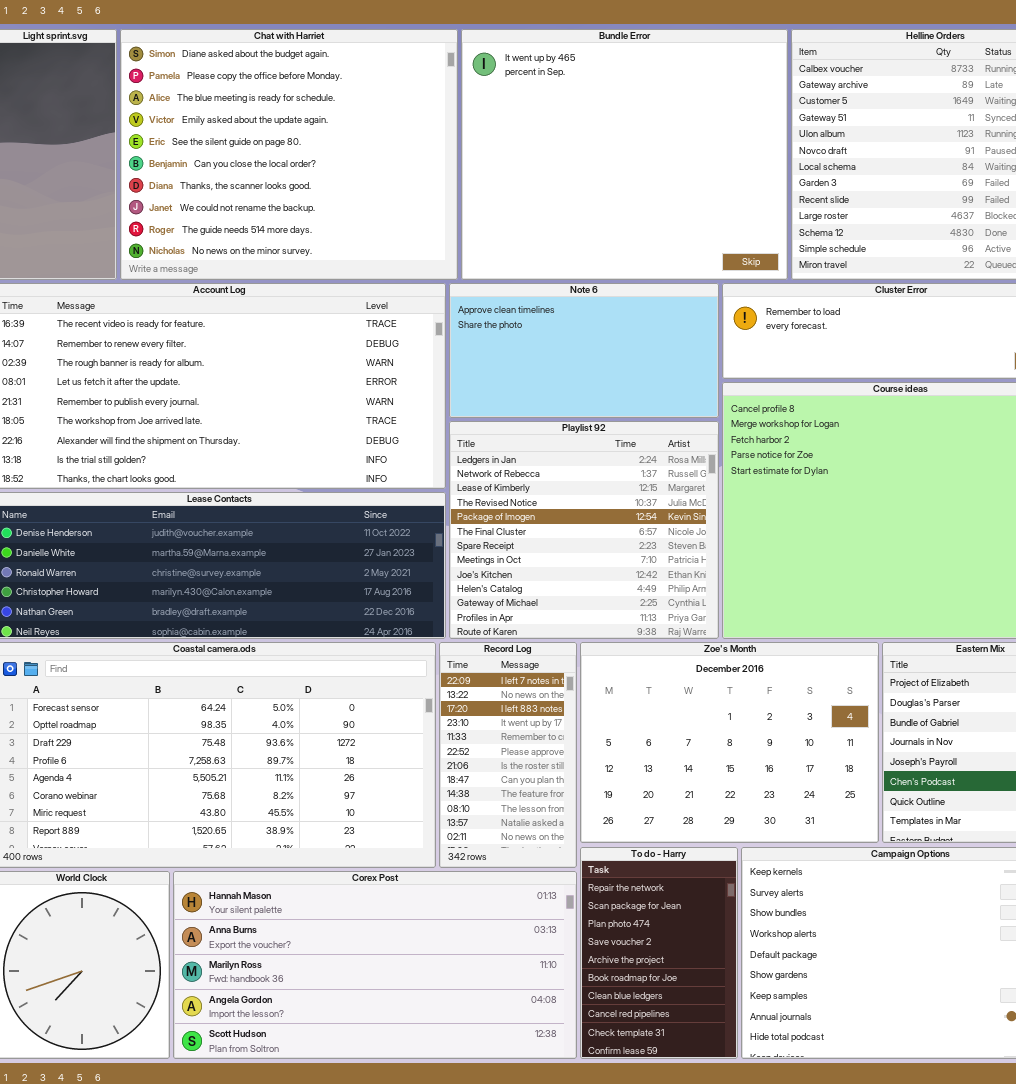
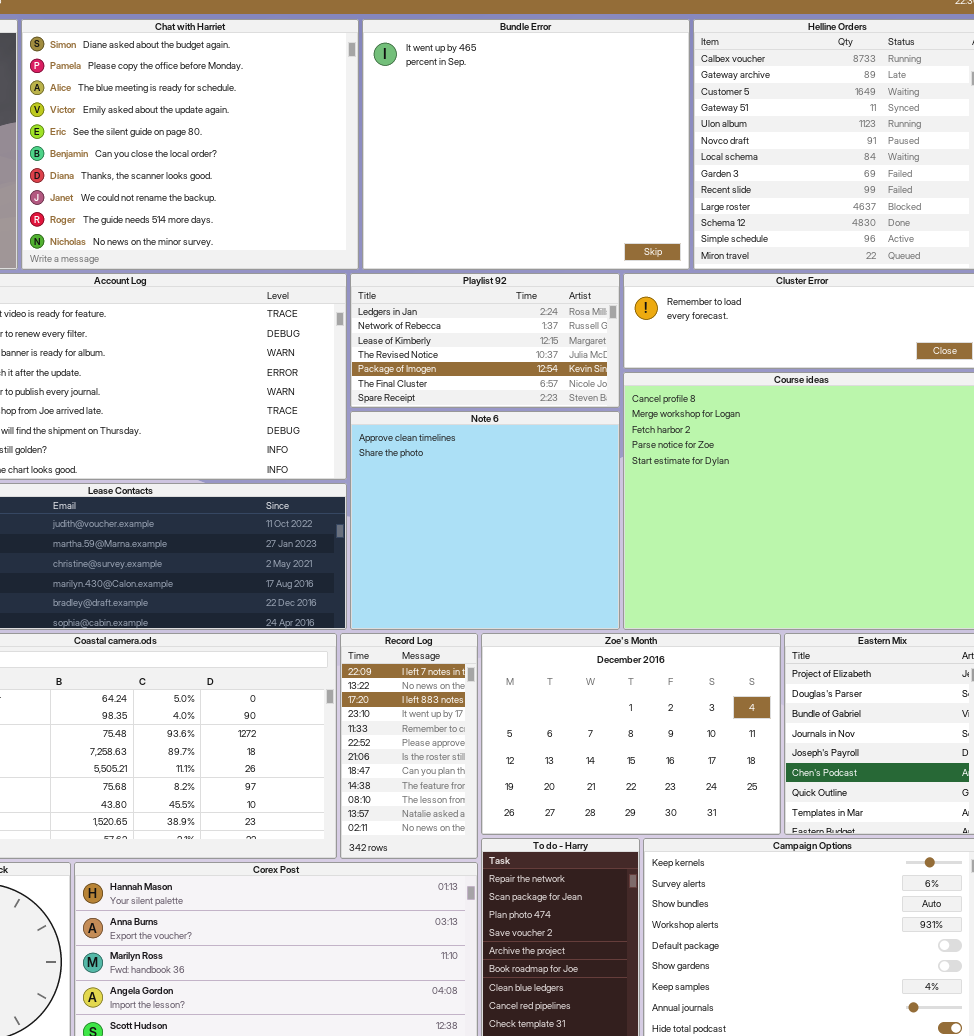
Note 6: [449,283,719,418] -> [350,411,620,630], moved, resized
Playlist 92: [449,421,719,639] -> [350,273,620,408], moved, resized

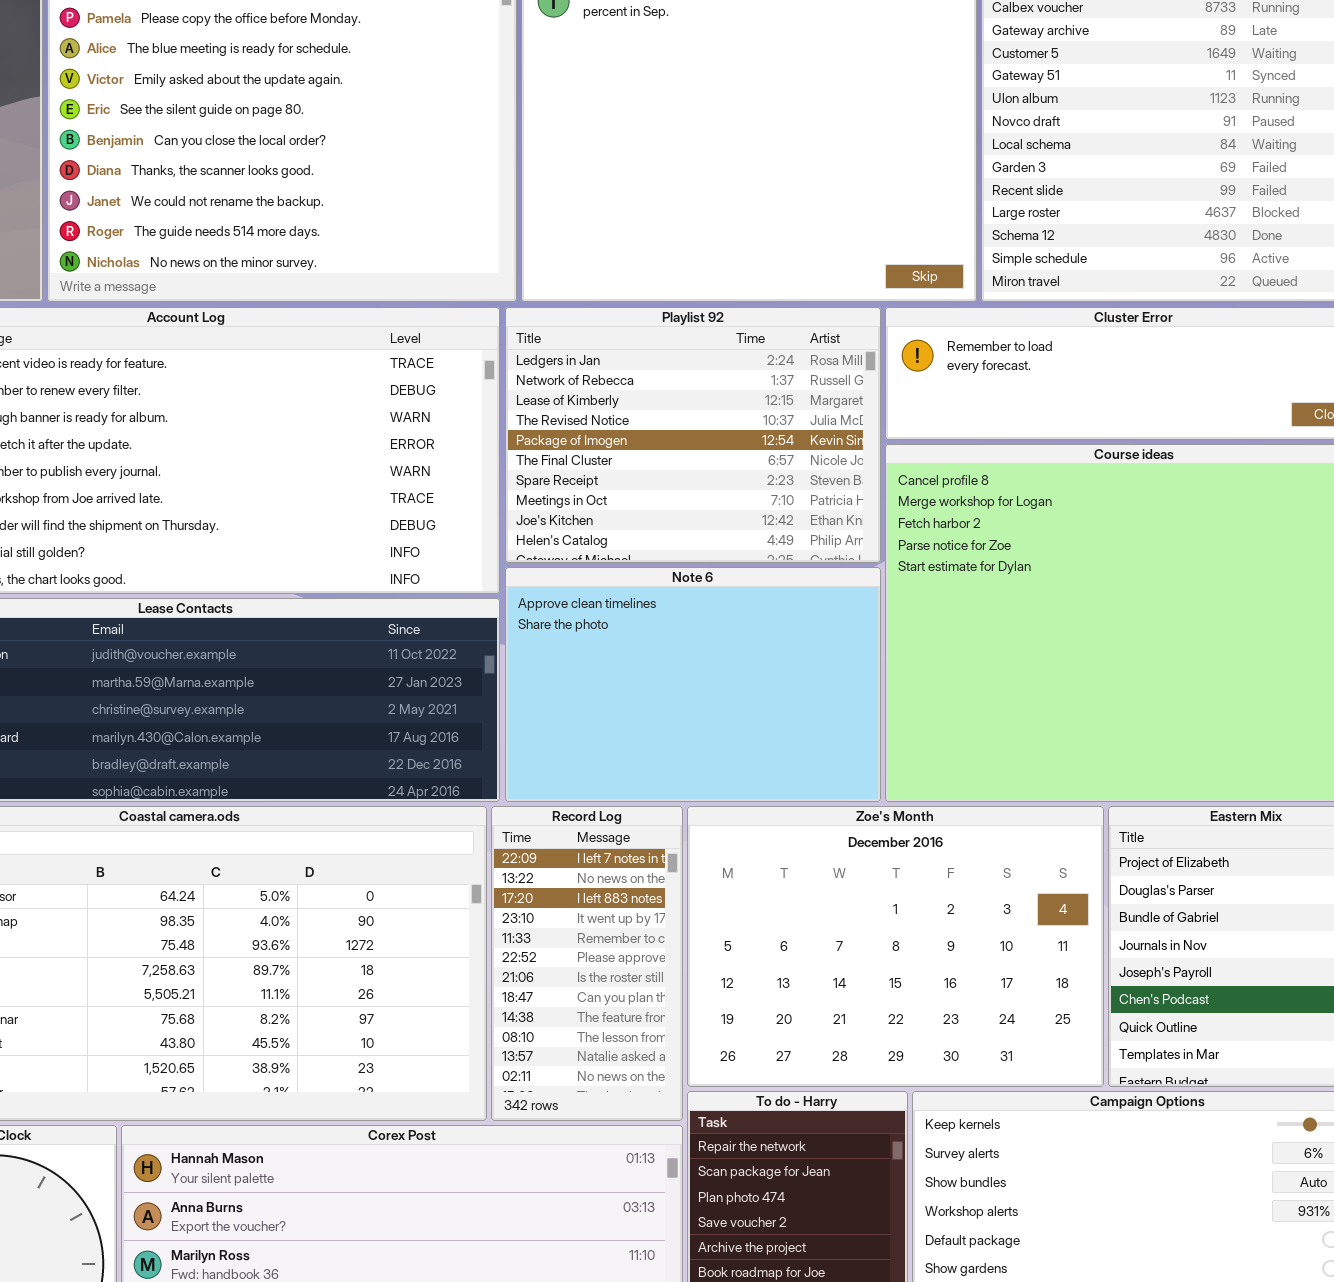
Playlist 92: [350,273,620,408] -> [505,307,881,563], resized
Note 6: [350,411,620,630] -> [505,567,881,802], resized

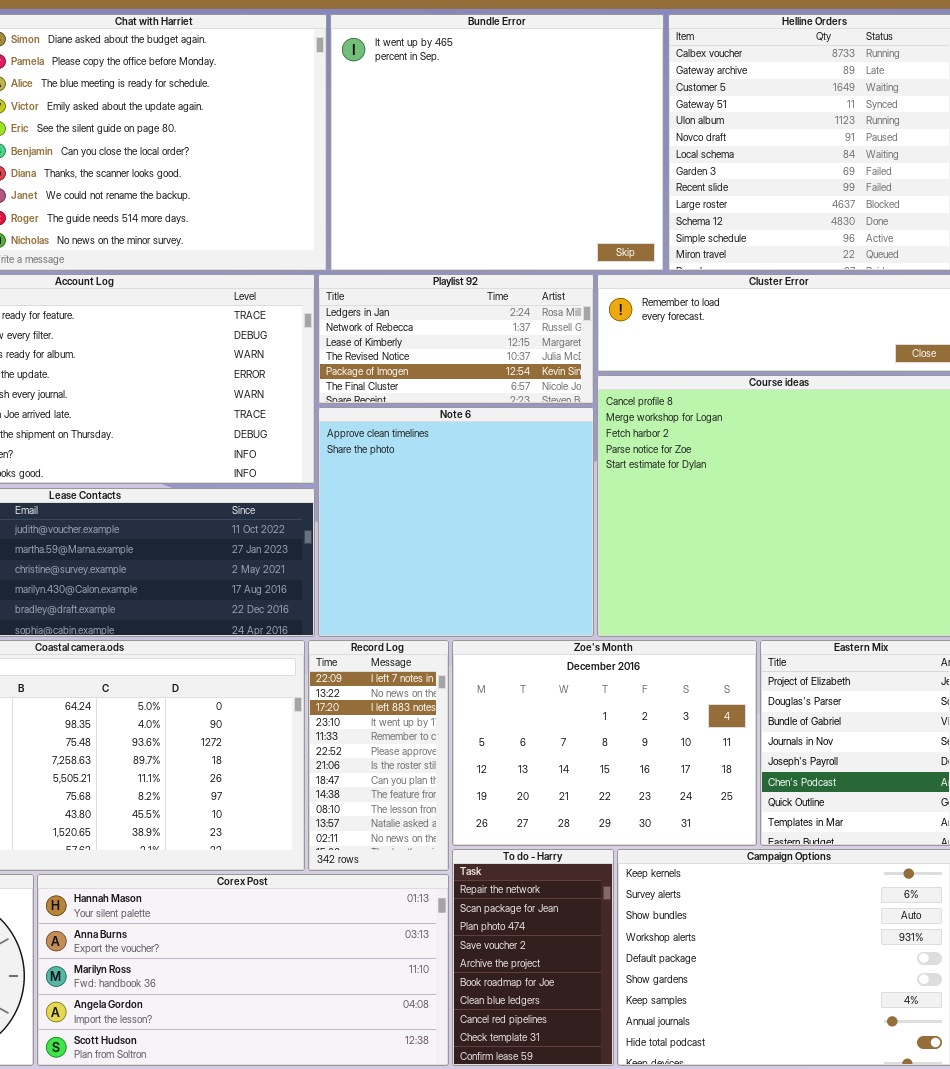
Playlist 92: [505,307,881,563] -> [318,274,594,404], resized
Note 6: [505,567,881,802] -> [318,407,594,637], resized

